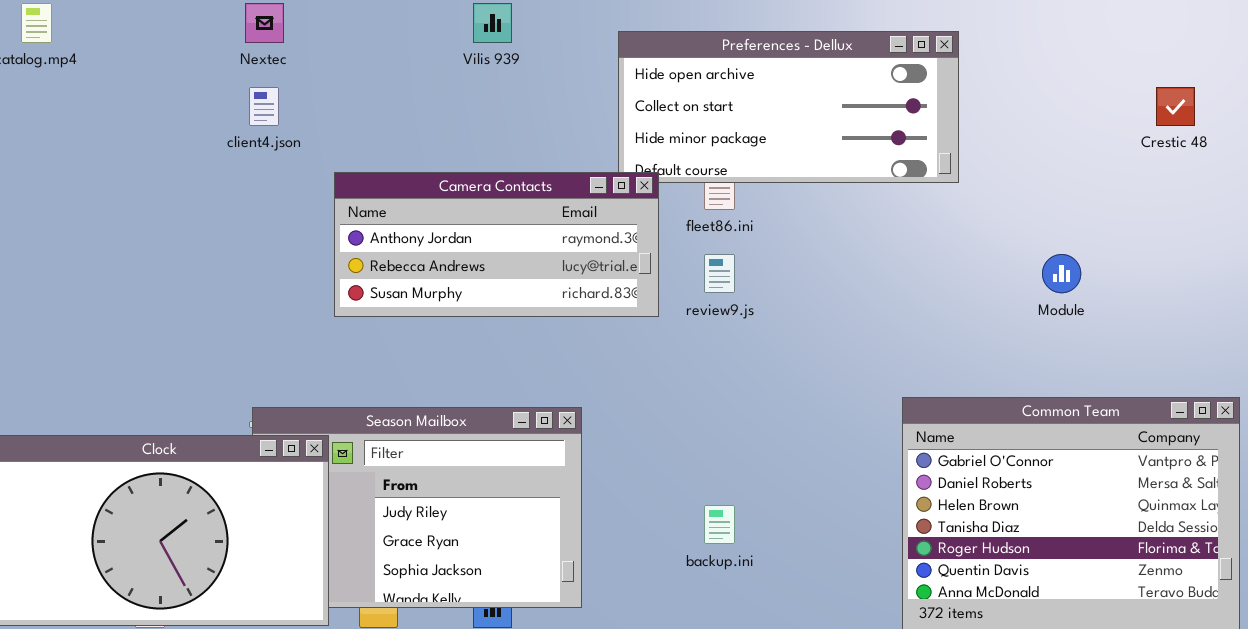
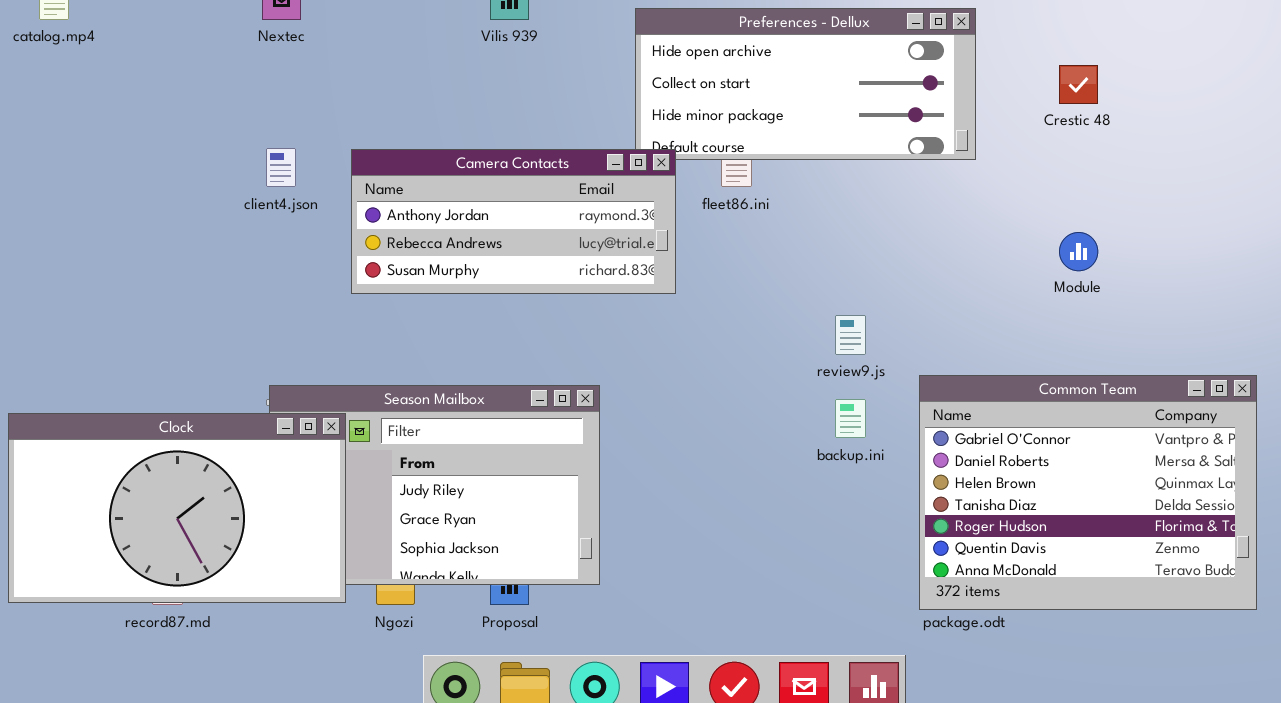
client4.json: [249,87,279,126] -> [266,148,296,187], moved
Crestic 48: [1156,87,1195,126] -> [1059,65,1098,104], moved
review9.js: [704,254,735,293] -> [835,315,866,355], moved
backup.ini: [704,505,735,544] -> [835,399,866,438], moved

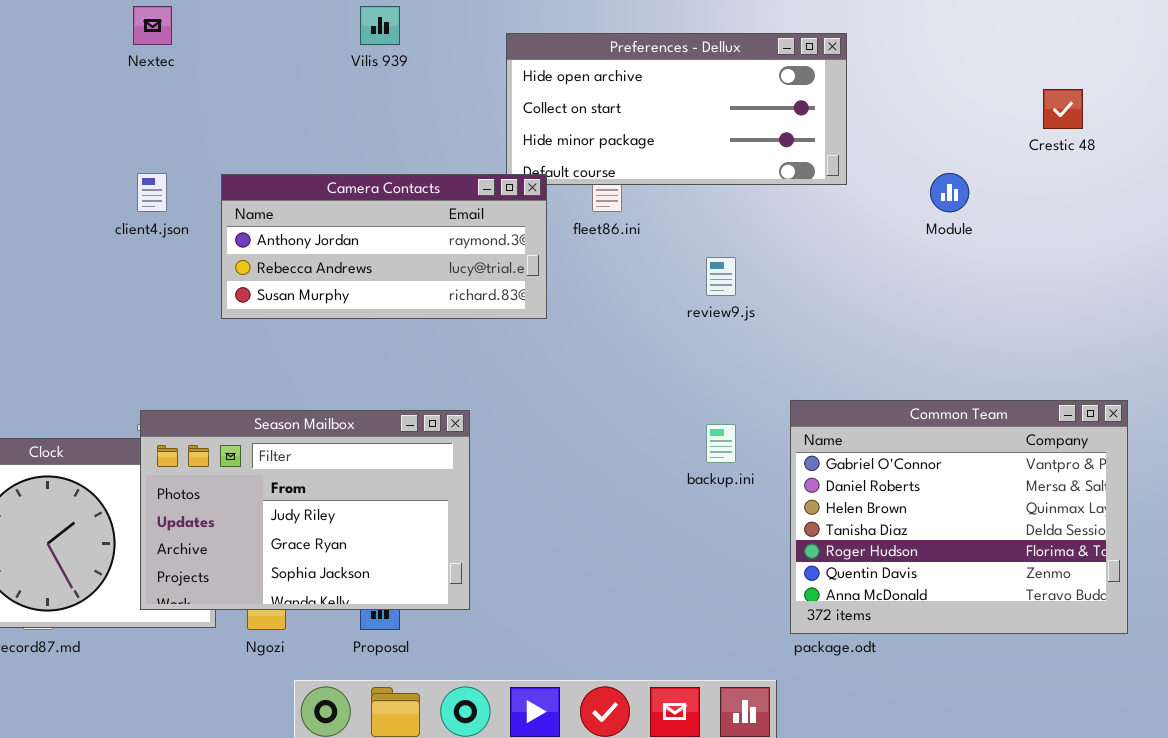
Crestic 48: [1059,65,1098,104] -> [1043,89,1083,129], moved
Module: [1059,232,1098,271] -> [930,173,969,212], moved
review9.js: [835,315,866,355] -> [706,257,736,296], moved
Season Mailbox: [269,385,600,585] -> [140,410,470,610], raised

